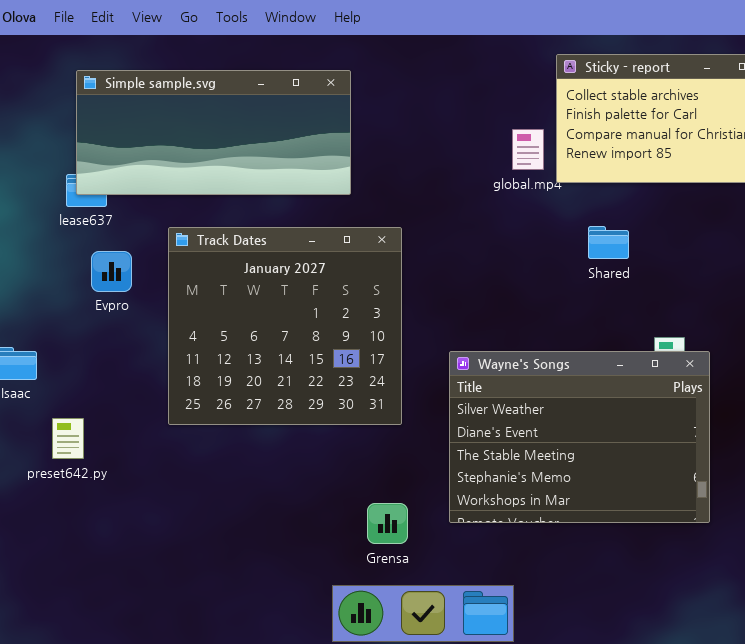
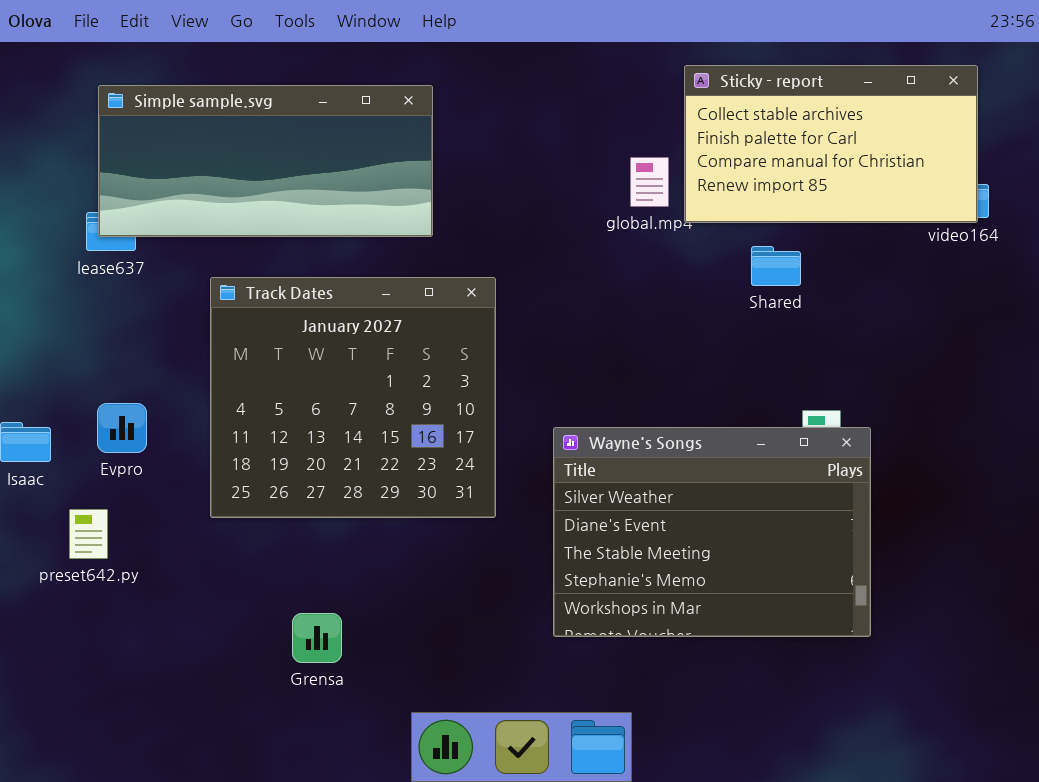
Shared: [588,226,629,259] -> [751,246,801,286], moved
Evpro: [91,251,132,292] -> [97,403,147,453], moved
Grensa: [367,503,408,544] -> [292,613,342,663], moved

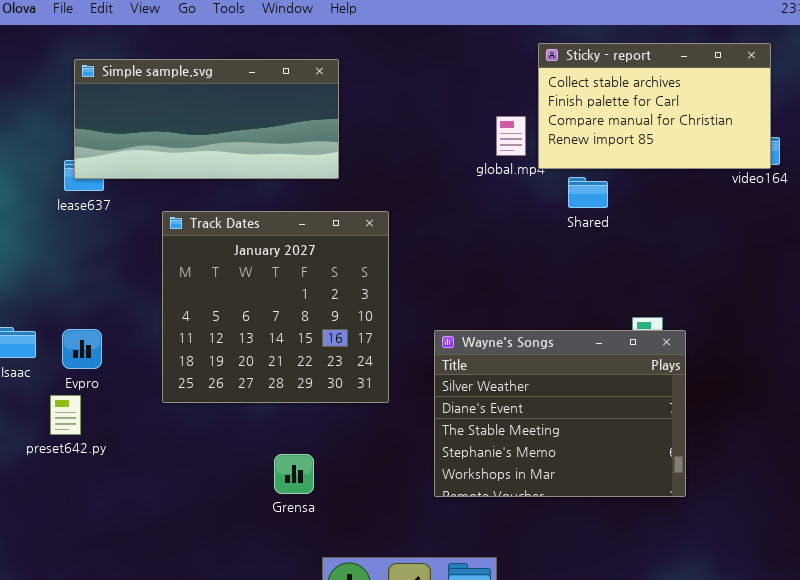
Shared: [751,246,801,286] -> [568,177,608,208], moved
Evpro: [97,403,147,453] -> [62,329,102,369], moved
Grensa: [292,613,342,663] -> [274,454,314,494], moved

